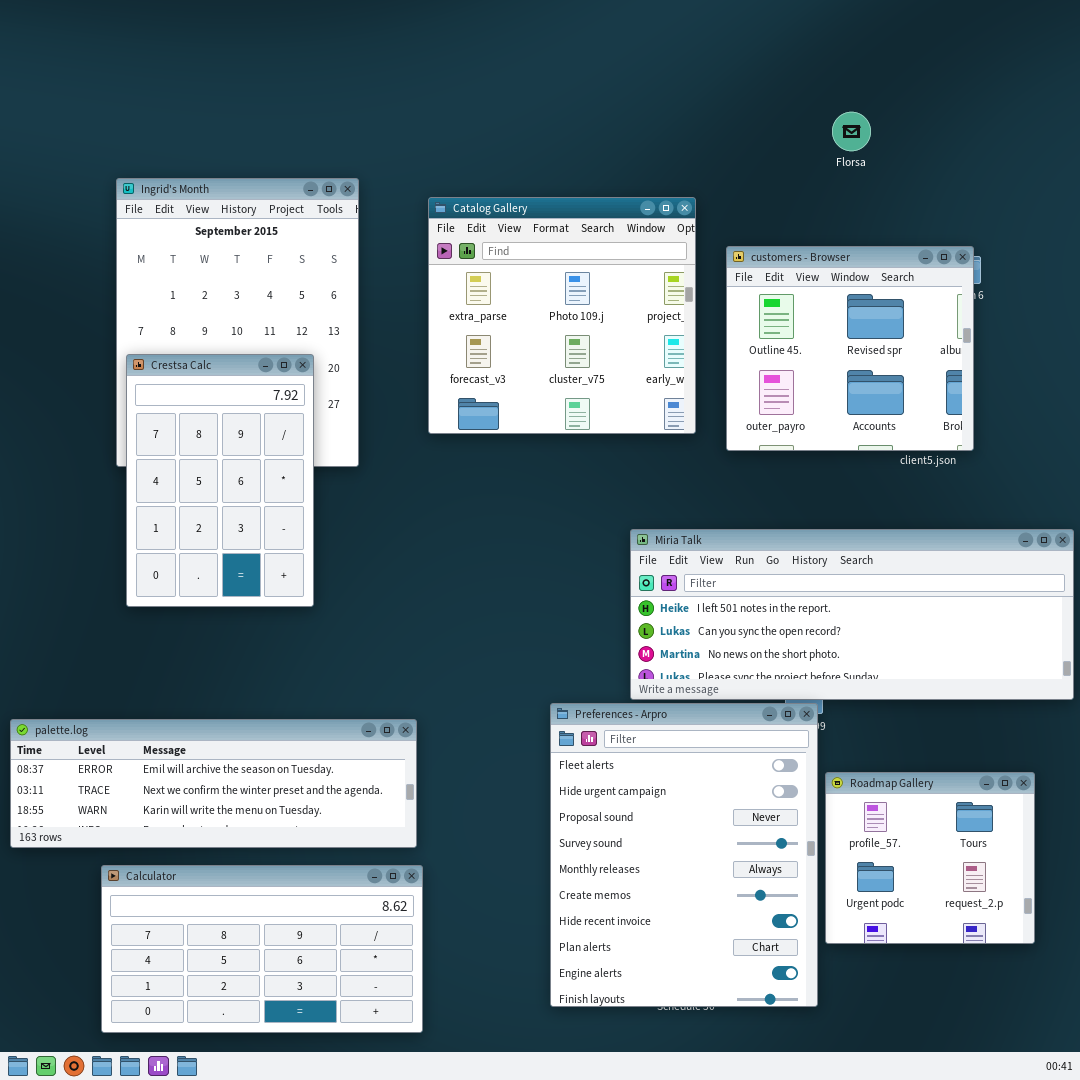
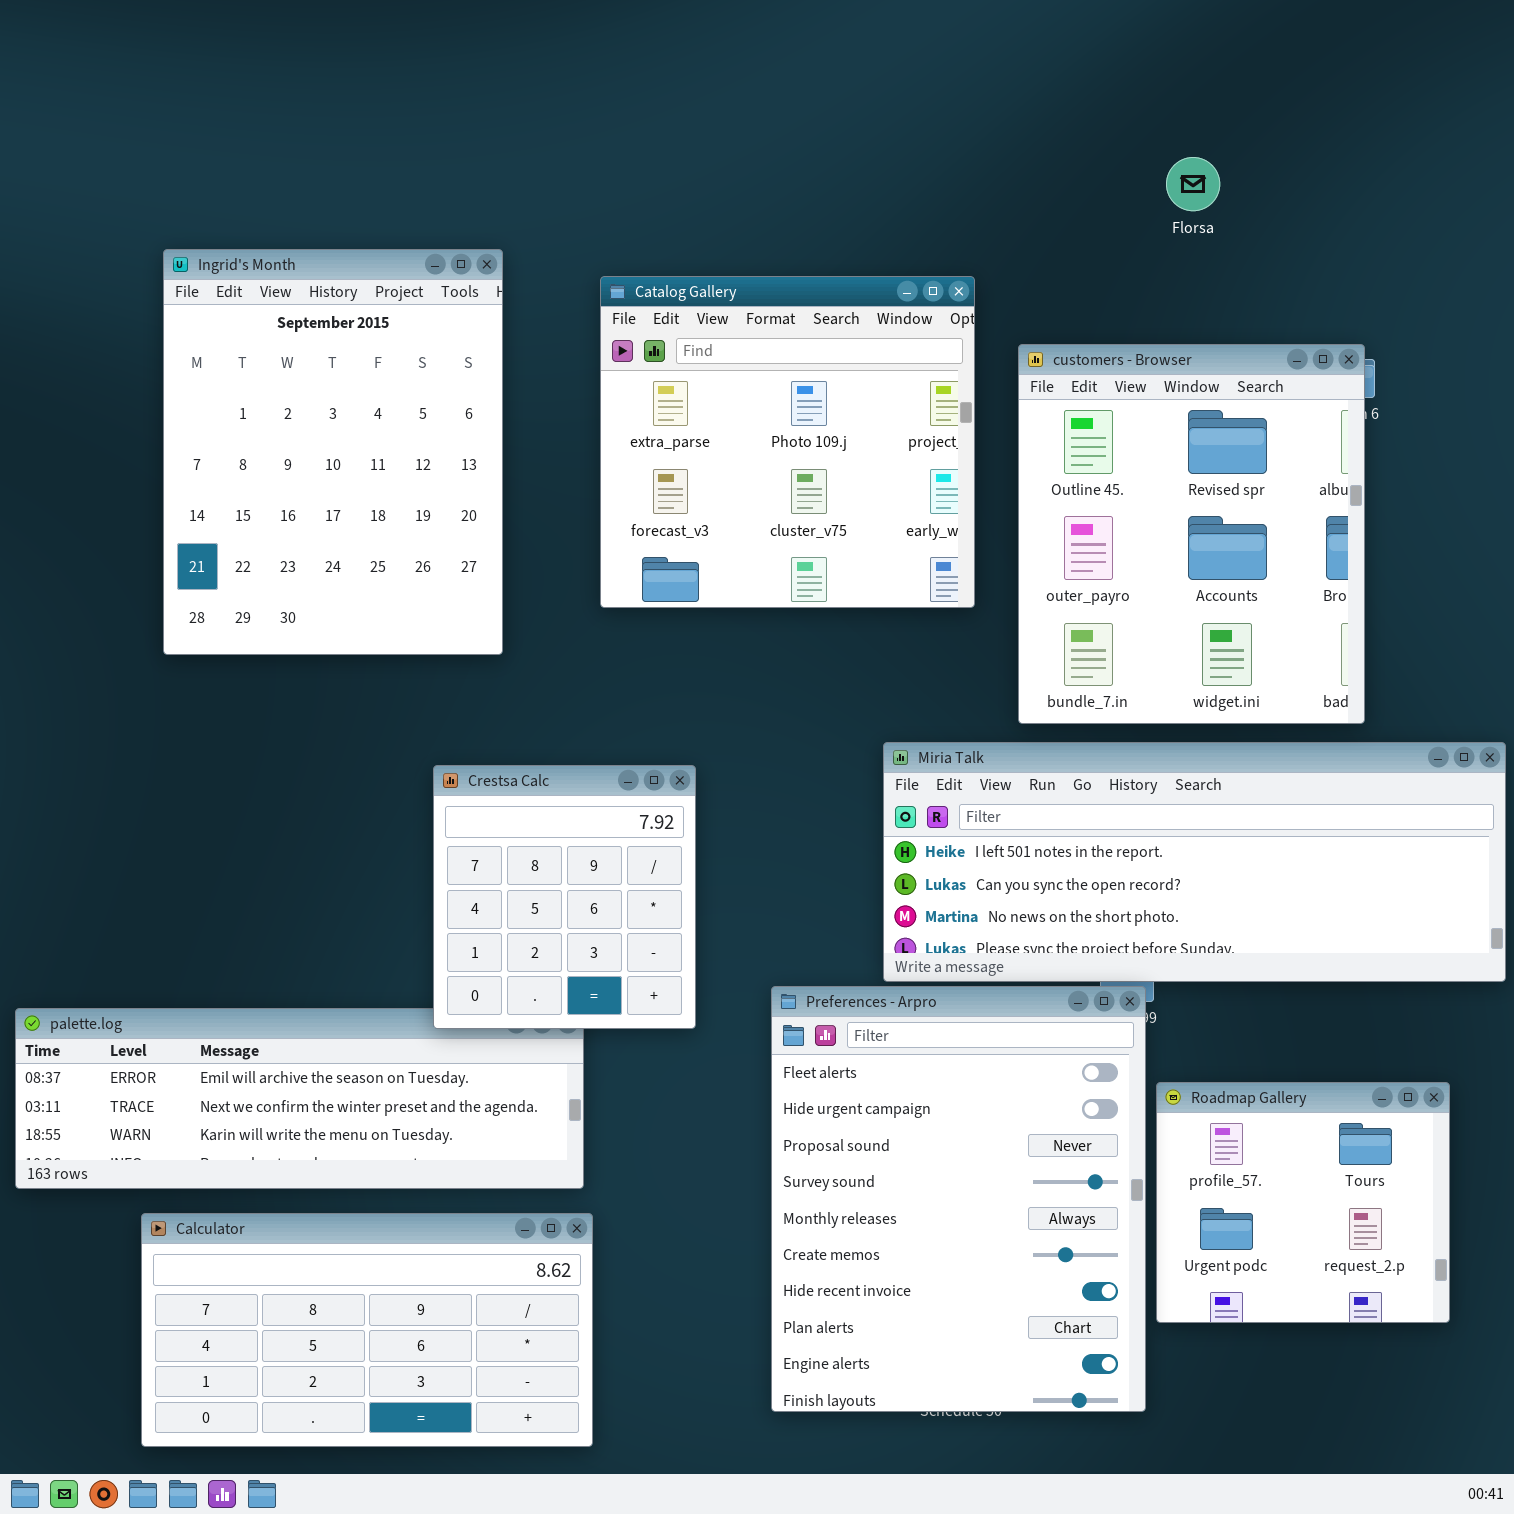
customers - Browser: [726,246,974,451] -> [1018,344,1365,724], resized
Crestsa Calc: [126,354,314,607] -> [433,765,696,1029], moved, resized

